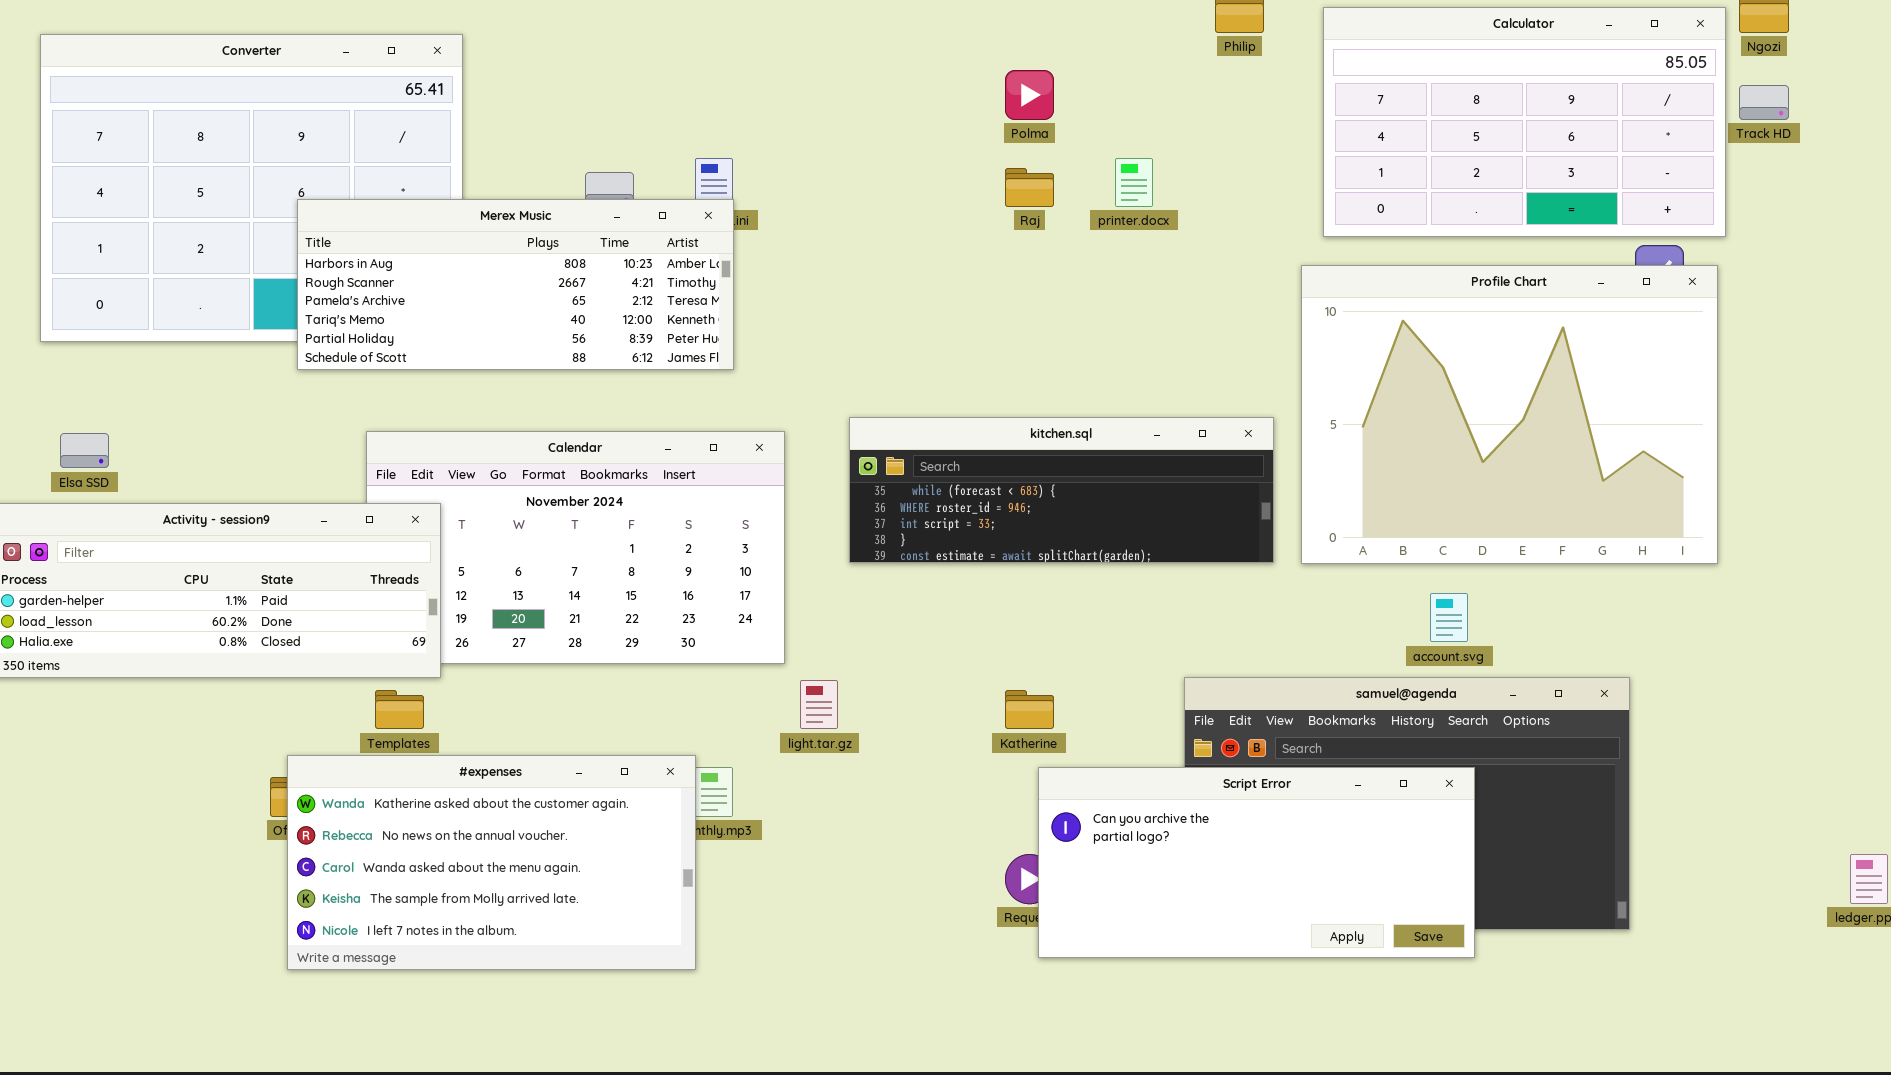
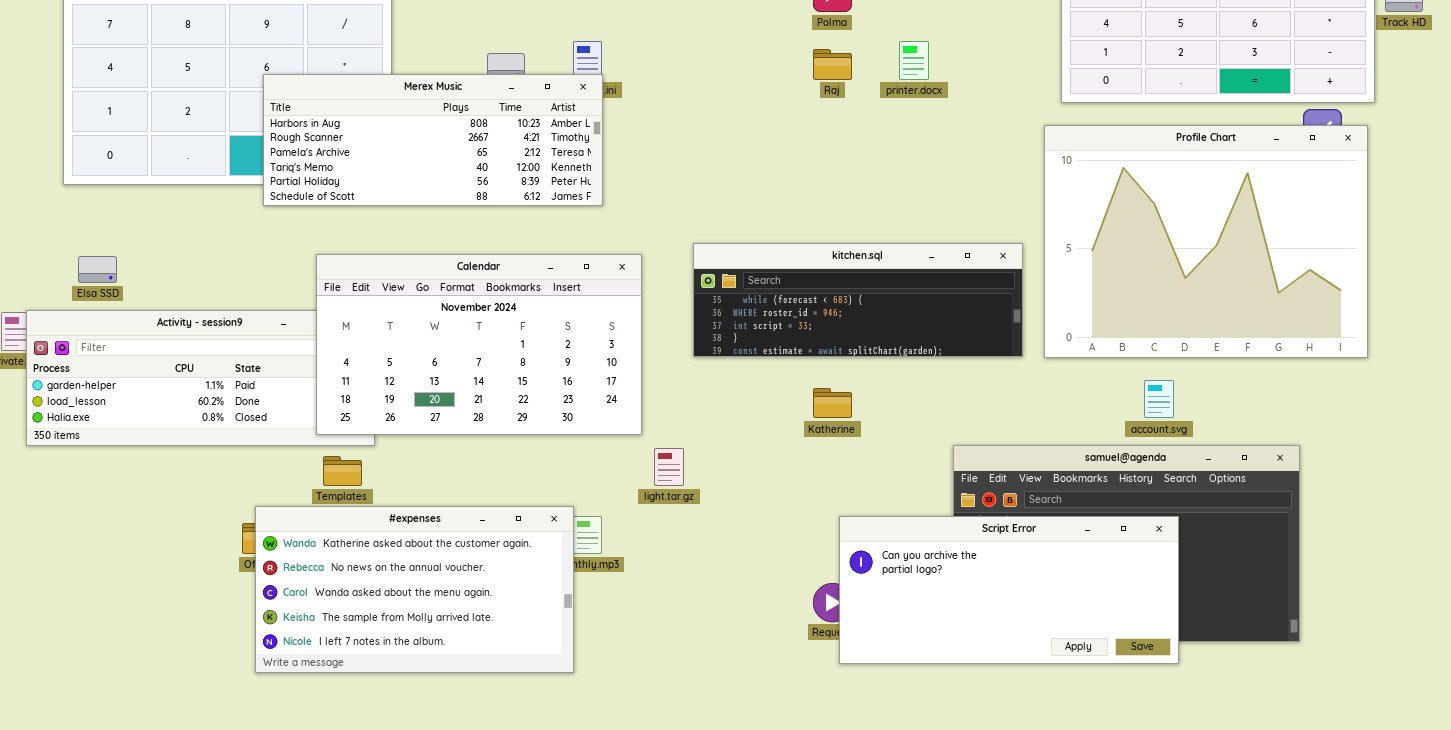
Calendar: [366,431,785,664] -> [316,254,642,435], raised
Katherine: [1005,690,1054,729] -> [813,388,852,418], moved

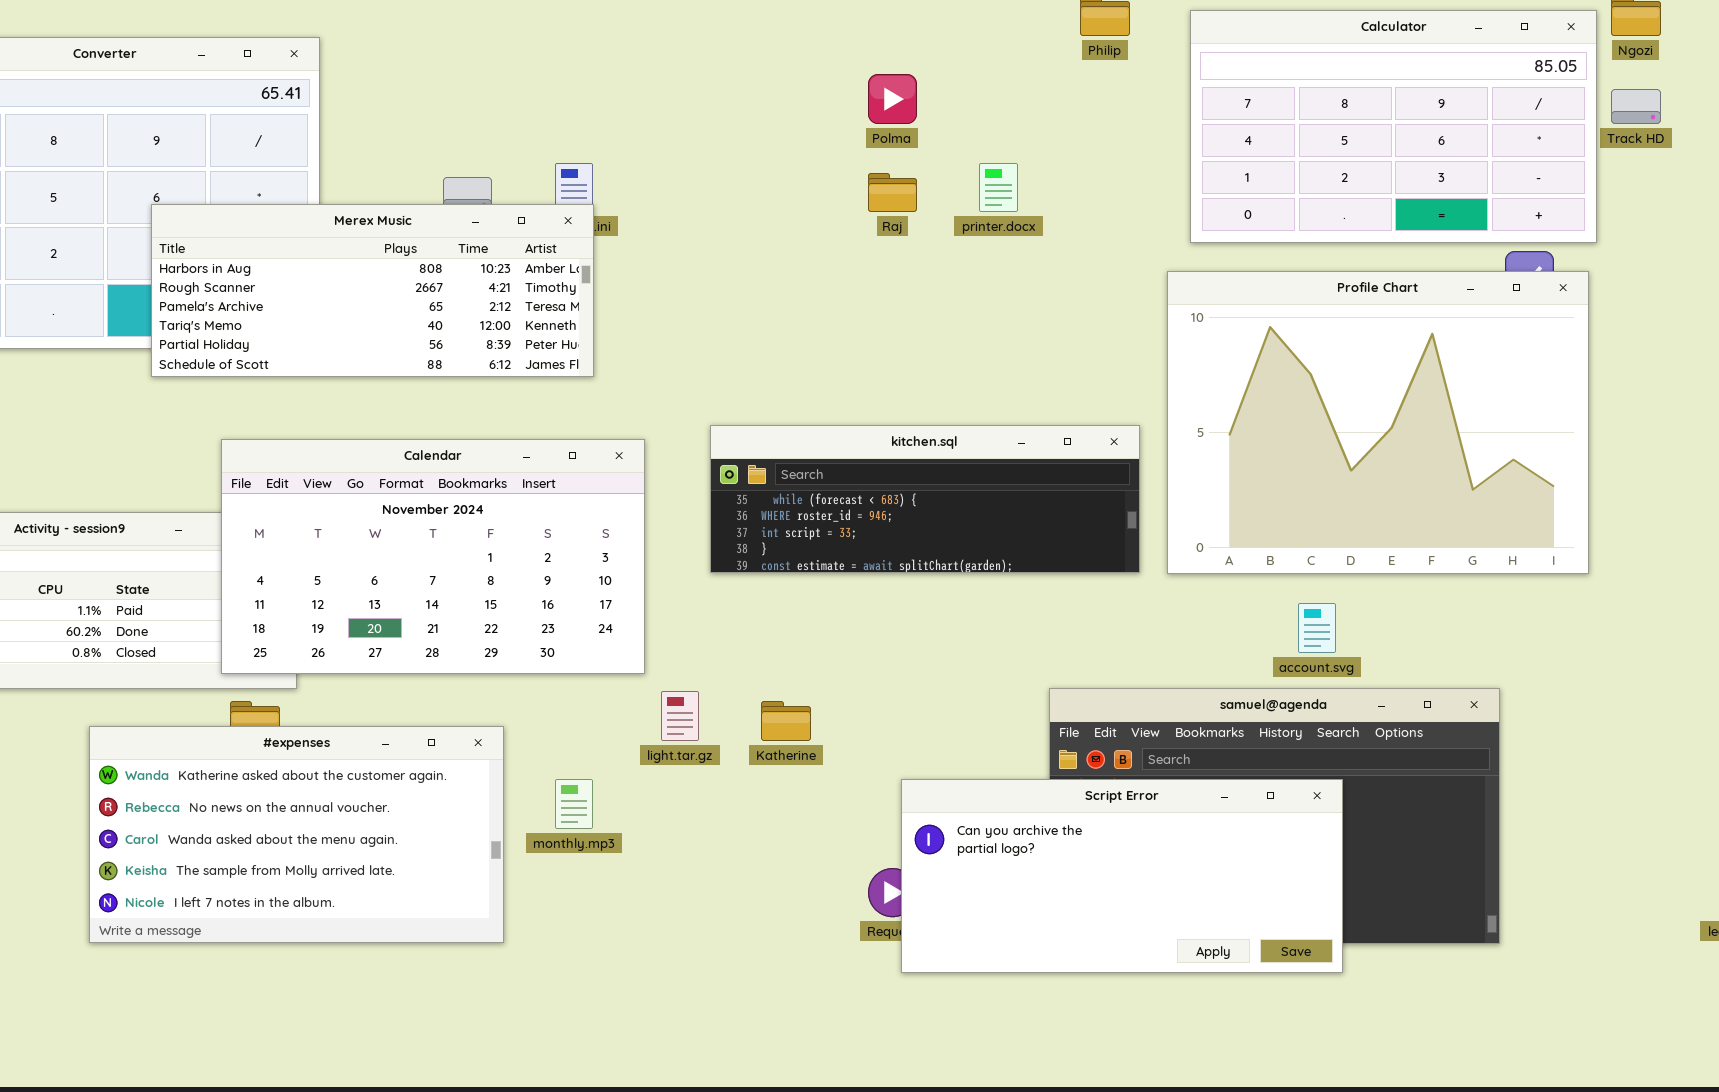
Katherine: [813,388,852,418] -> [761,701,811,741], moved
#expenses: [255,506,574,673] -> [89,726,504,943], moved

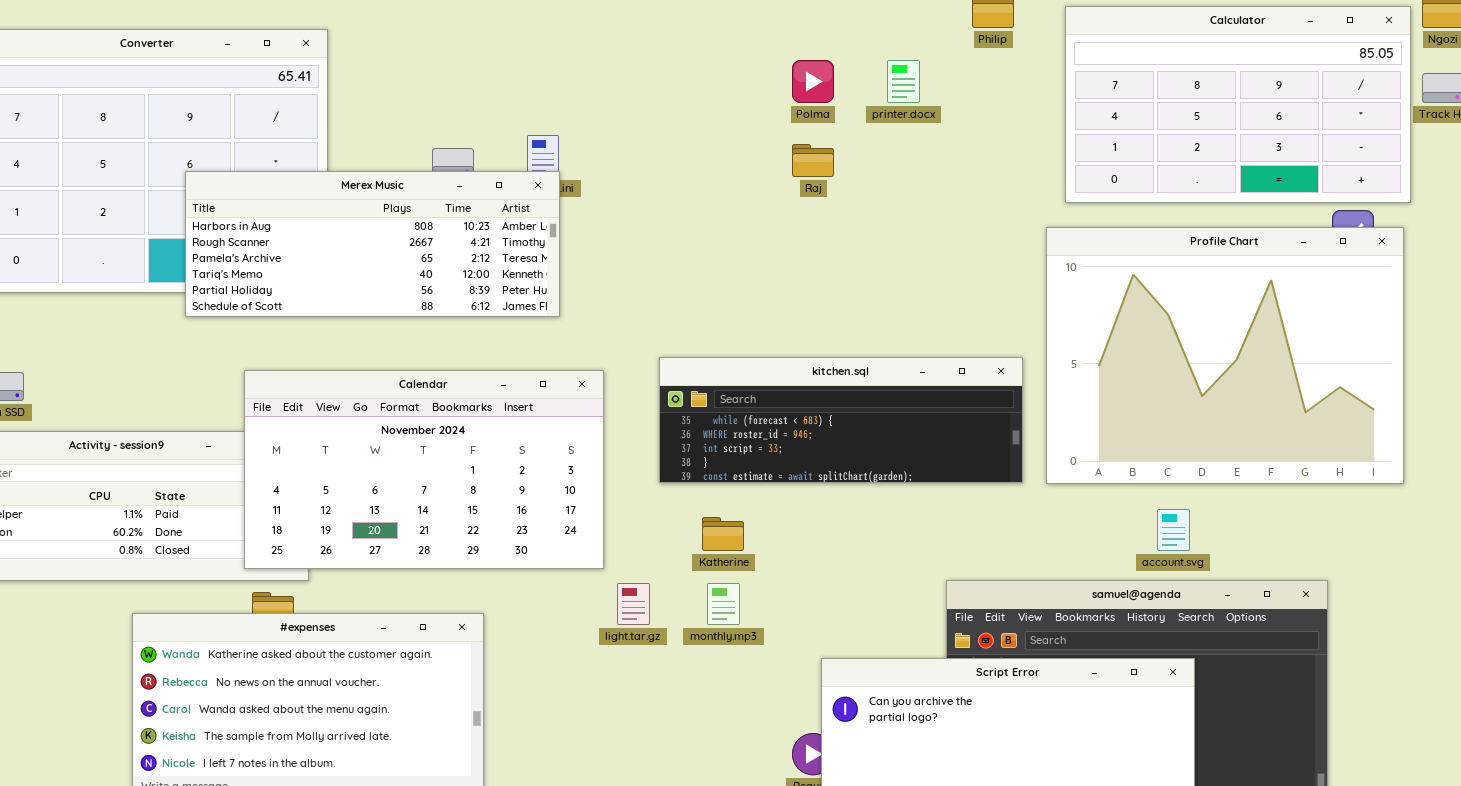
printer.docx: [979,163,1018,212] -> [887,60,920,103], moved
Katherine: [761,701,811,741] -> [702,517,744,551], moved
monthly.mp3: [555,779,593,829] -> [707,583,740,625], moved

